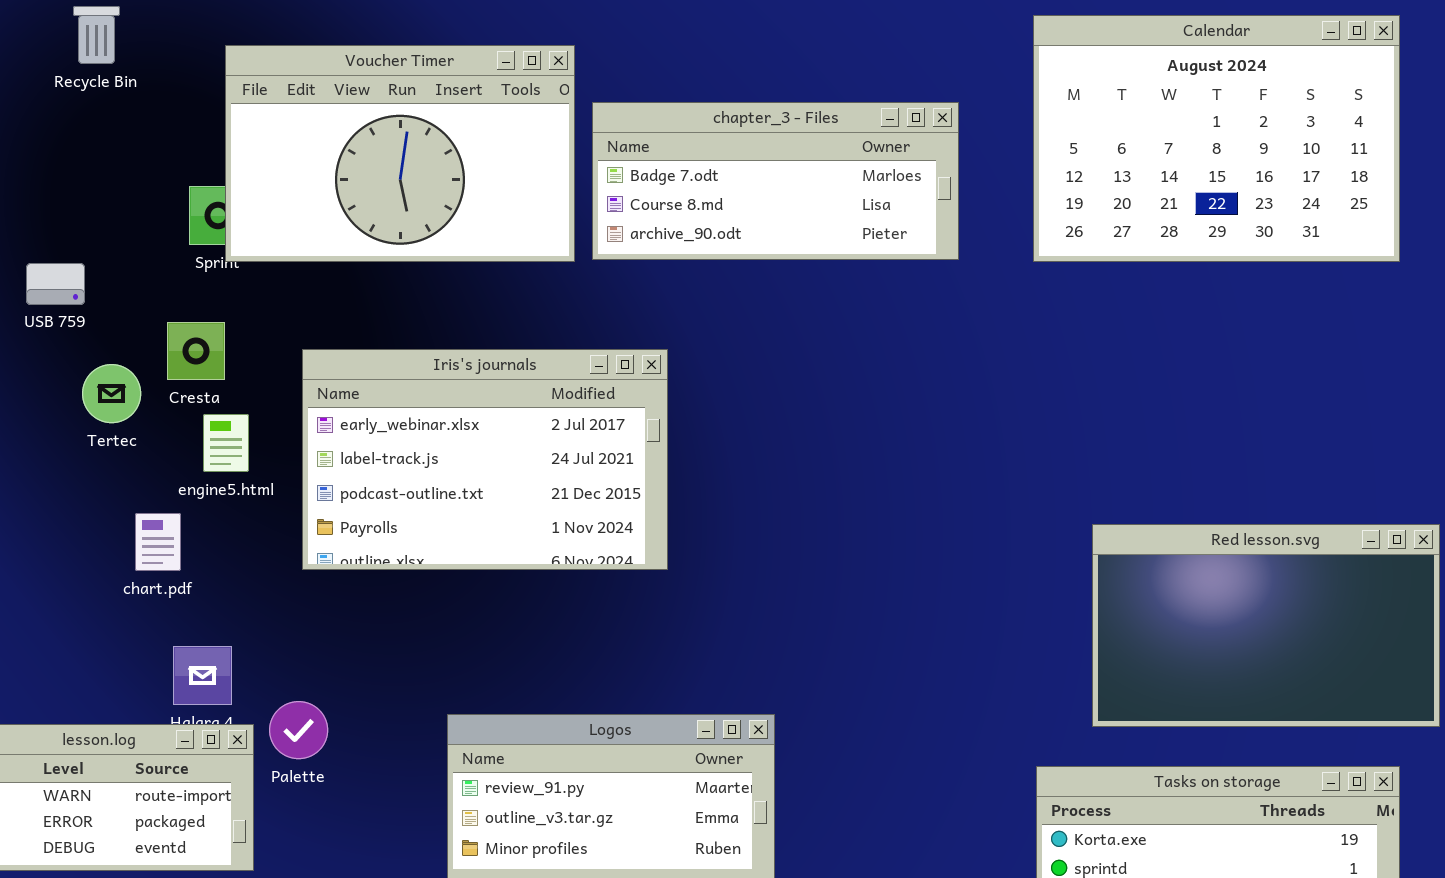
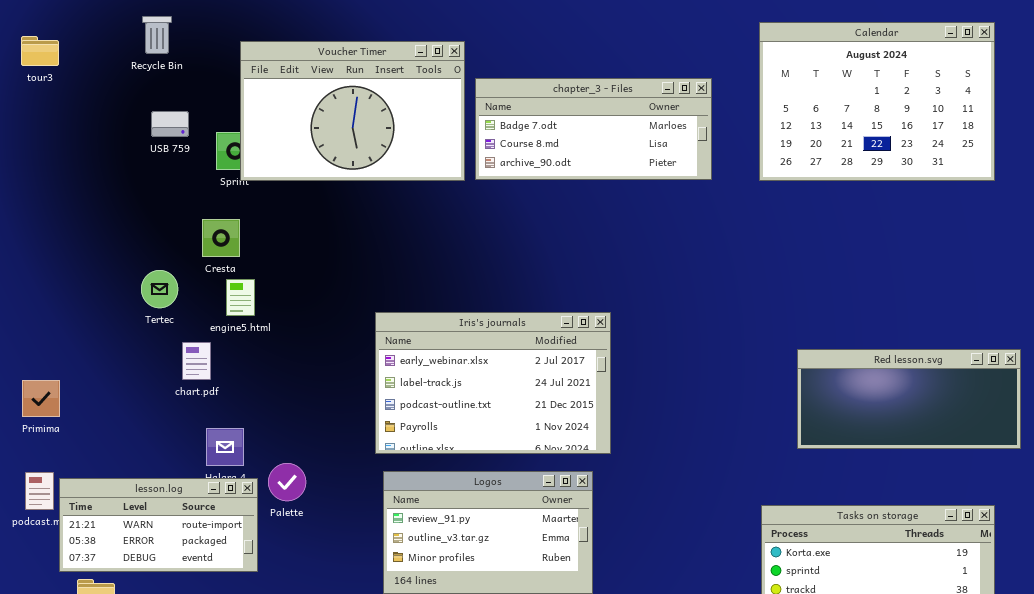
USB 759: [26,263,85,305] -> [151,111,189,137], moved
Iris's journals: [302,349,668,570] -> [375,312,611,454], moved
Tertec: [82,364,141,423] -> [141,270,178,308], moved
Red lesson.svg: [1092,524,1440,727] -> [797,349,1021,449], resized

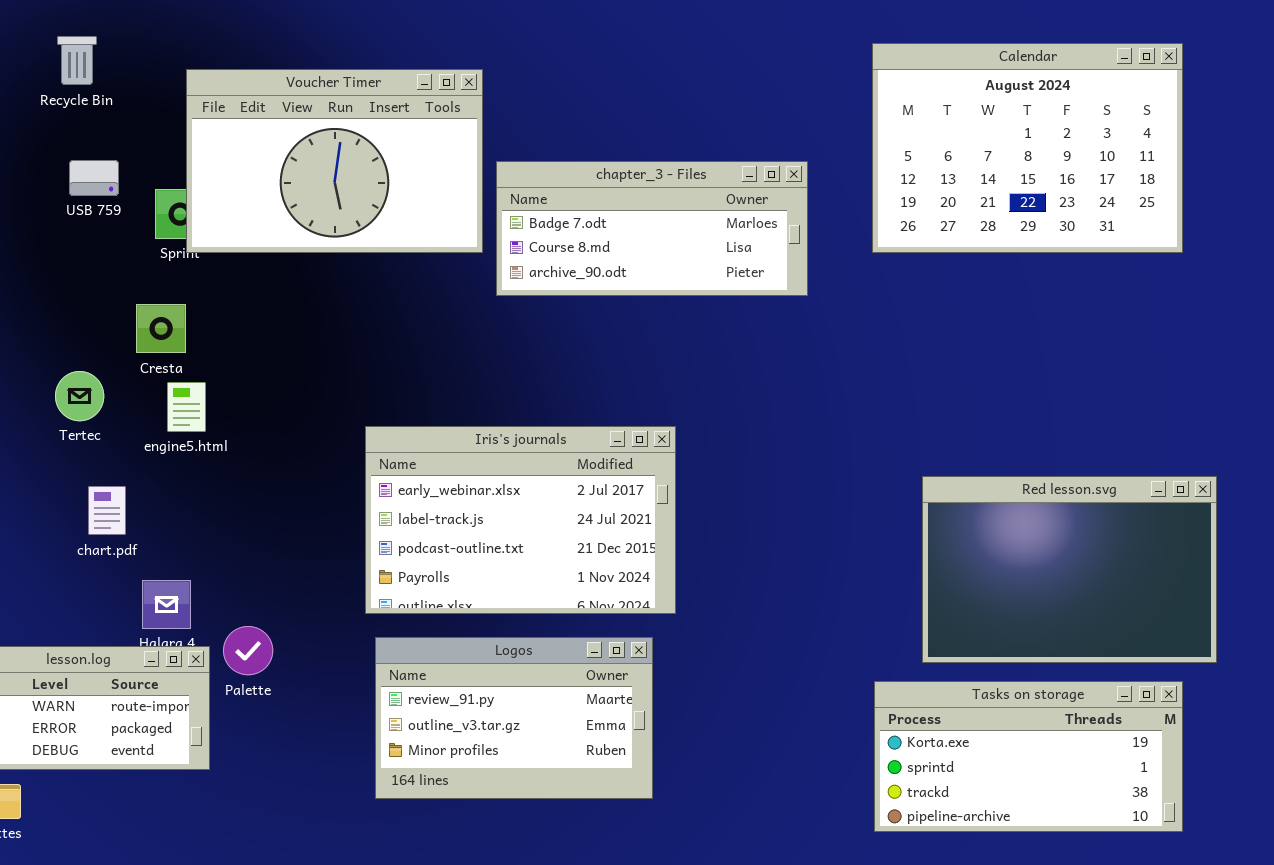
chapter_3 - Files: [475,78,712,180] -> [496,161,808,296], moved
chart.pdf: [182,342,211,380] -> [88,486,126,535], moved
Red lesson.svg: [797,349,1021,449] -> [922,476,1217,663], resized

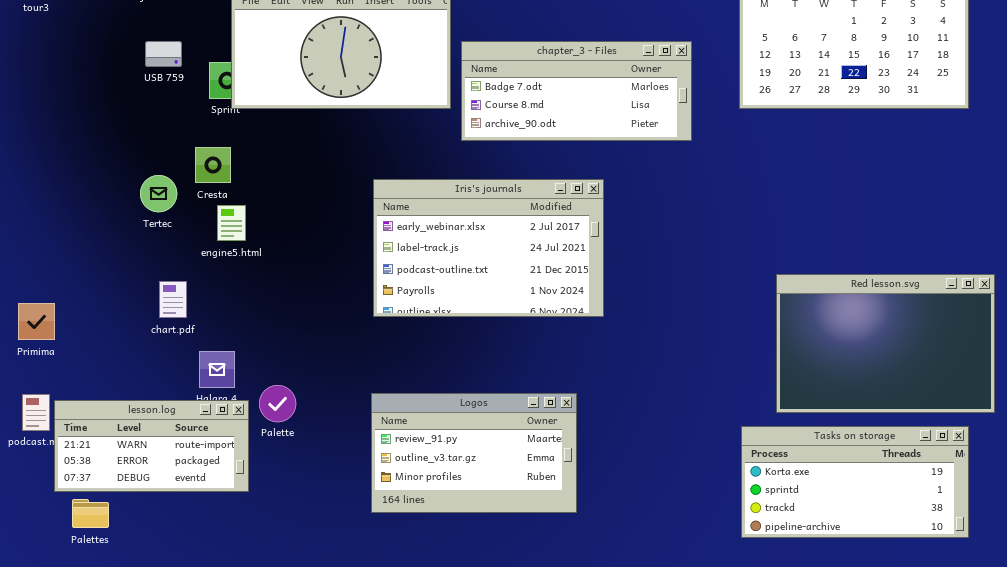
Tertec: [55,371,104,421] -> [140,175,177,212], moved
Iris's journals: [365,426,676,614] -> [373,179,604,317], moved

